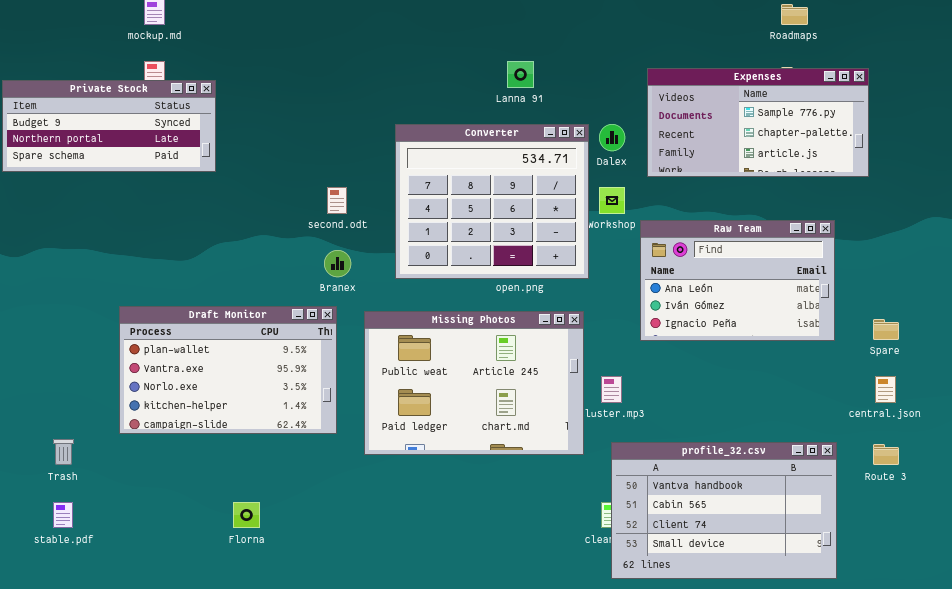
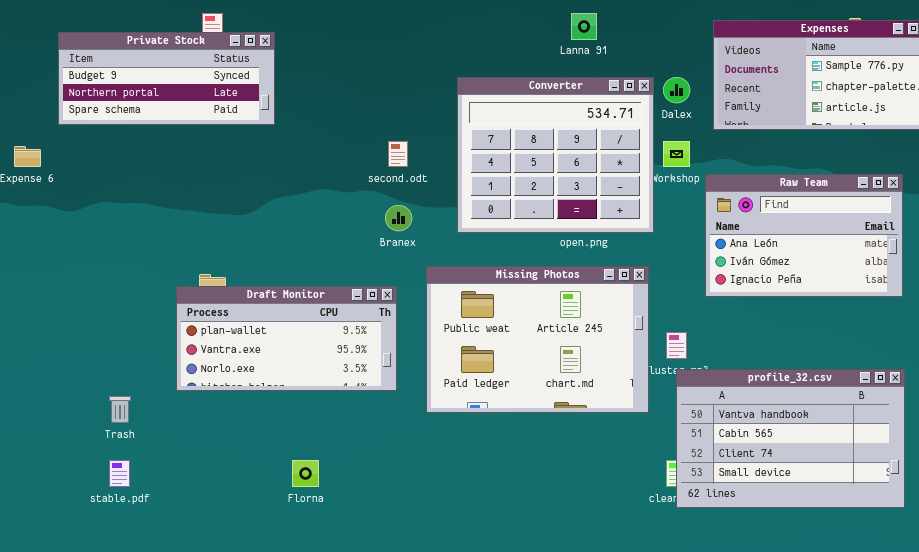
Draft Monitor: [119,306,337,434] -> [176,286,397,391], resized
profile_32.csv: [611,442,837,579] -> [676,369,905,508], moved

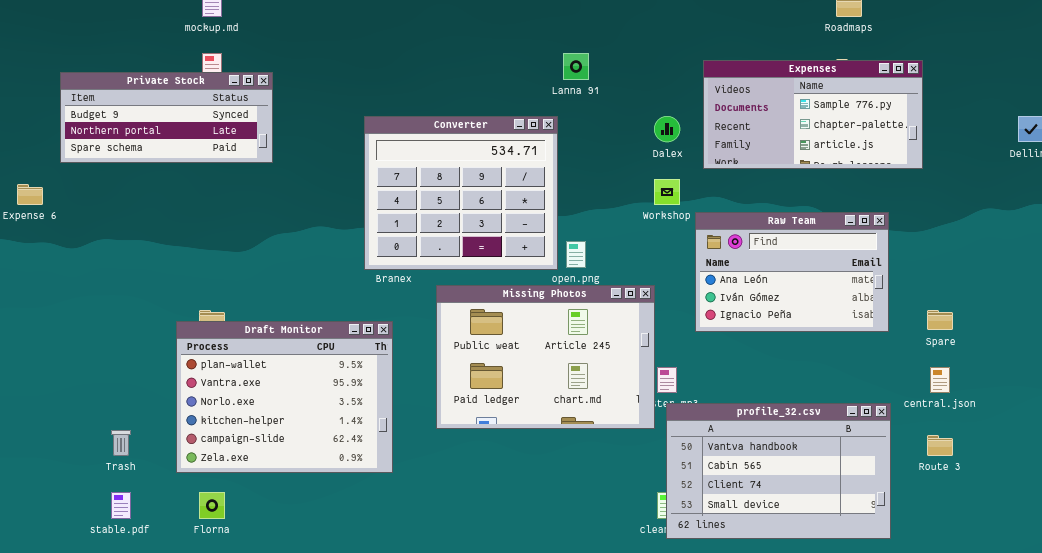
Converter: [457,77,654,233] -> [364,116,558,270], moved
Missing Photos: [426,266,649,413] -> [436,285,655,429], moved
Draft Monitor: [176,286,397,391] -> [176,321,393,473], resized
Florna: [292,460,319,487] -> [199,492,225,519], moved

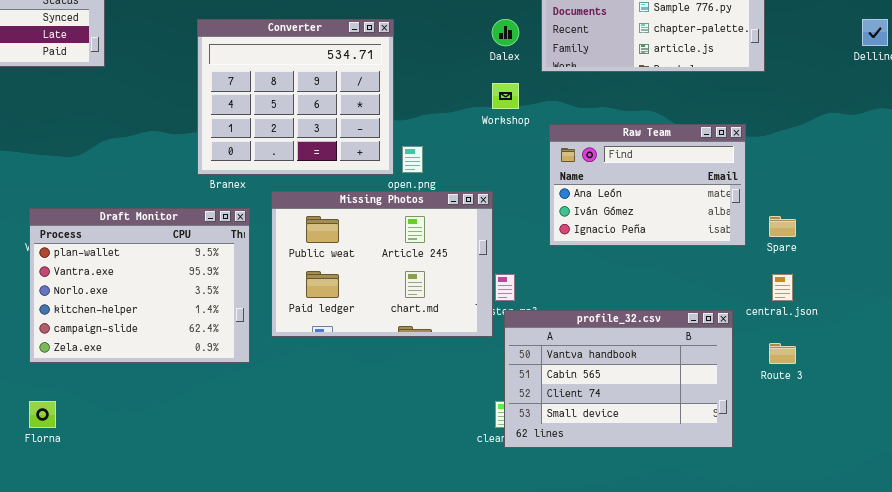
Raw Team: [695,212,889,332] -> [549,124,746,246], moved
Draft Monitor: [176,321,393,473] -> [29,208,250,363], moved

